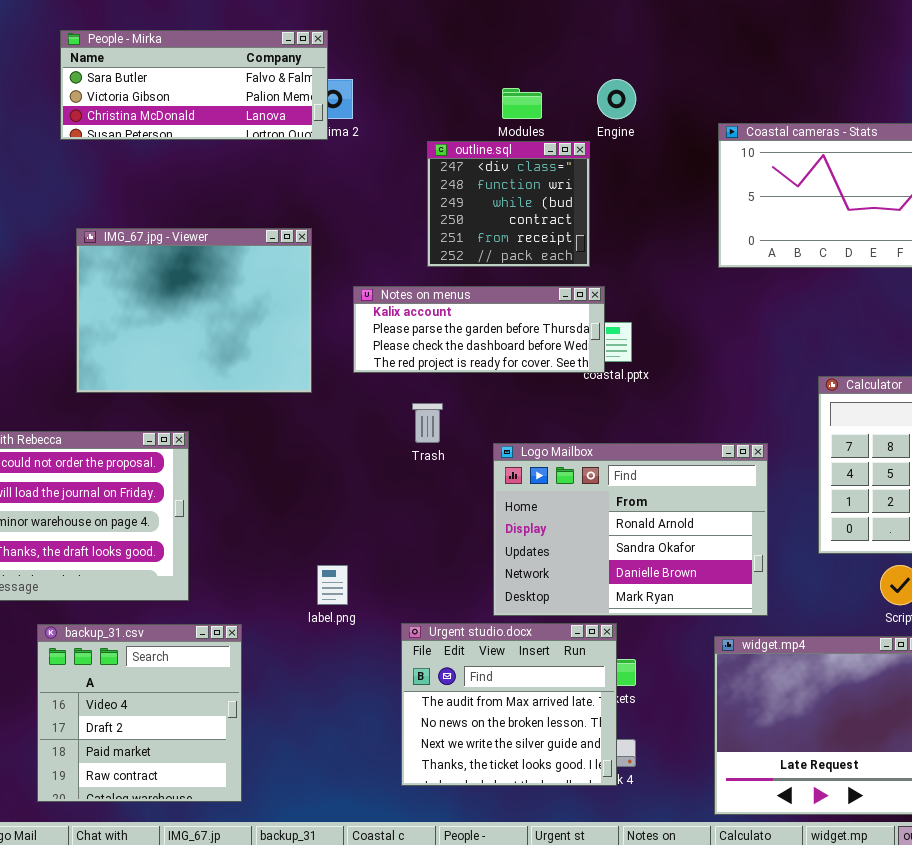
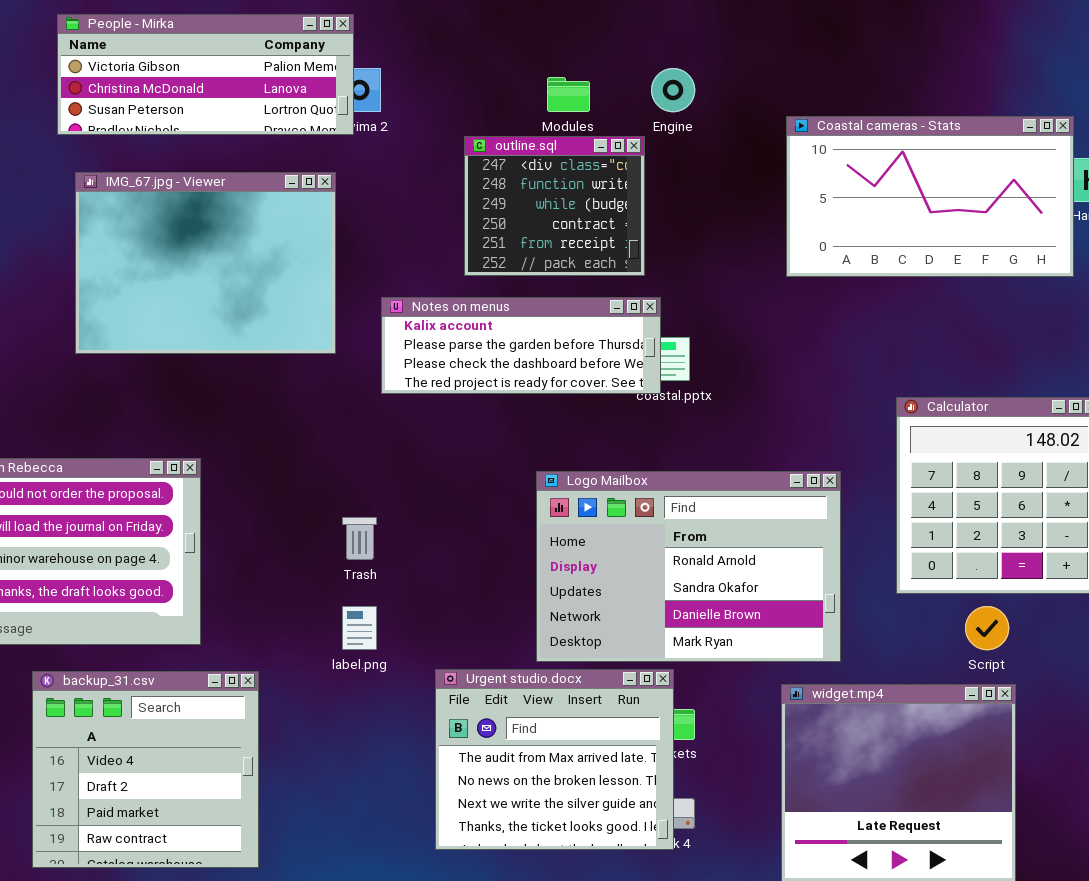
People - Mirka: [60,30,328,140] -> [57,14,354,135], scrolled down 1 row
IMG_67.jpg - Viewer: [76,228,312,393] -> [75,172,336,354], moved
Trash: [412,403,443,443] -> [342,517,377,560], moved

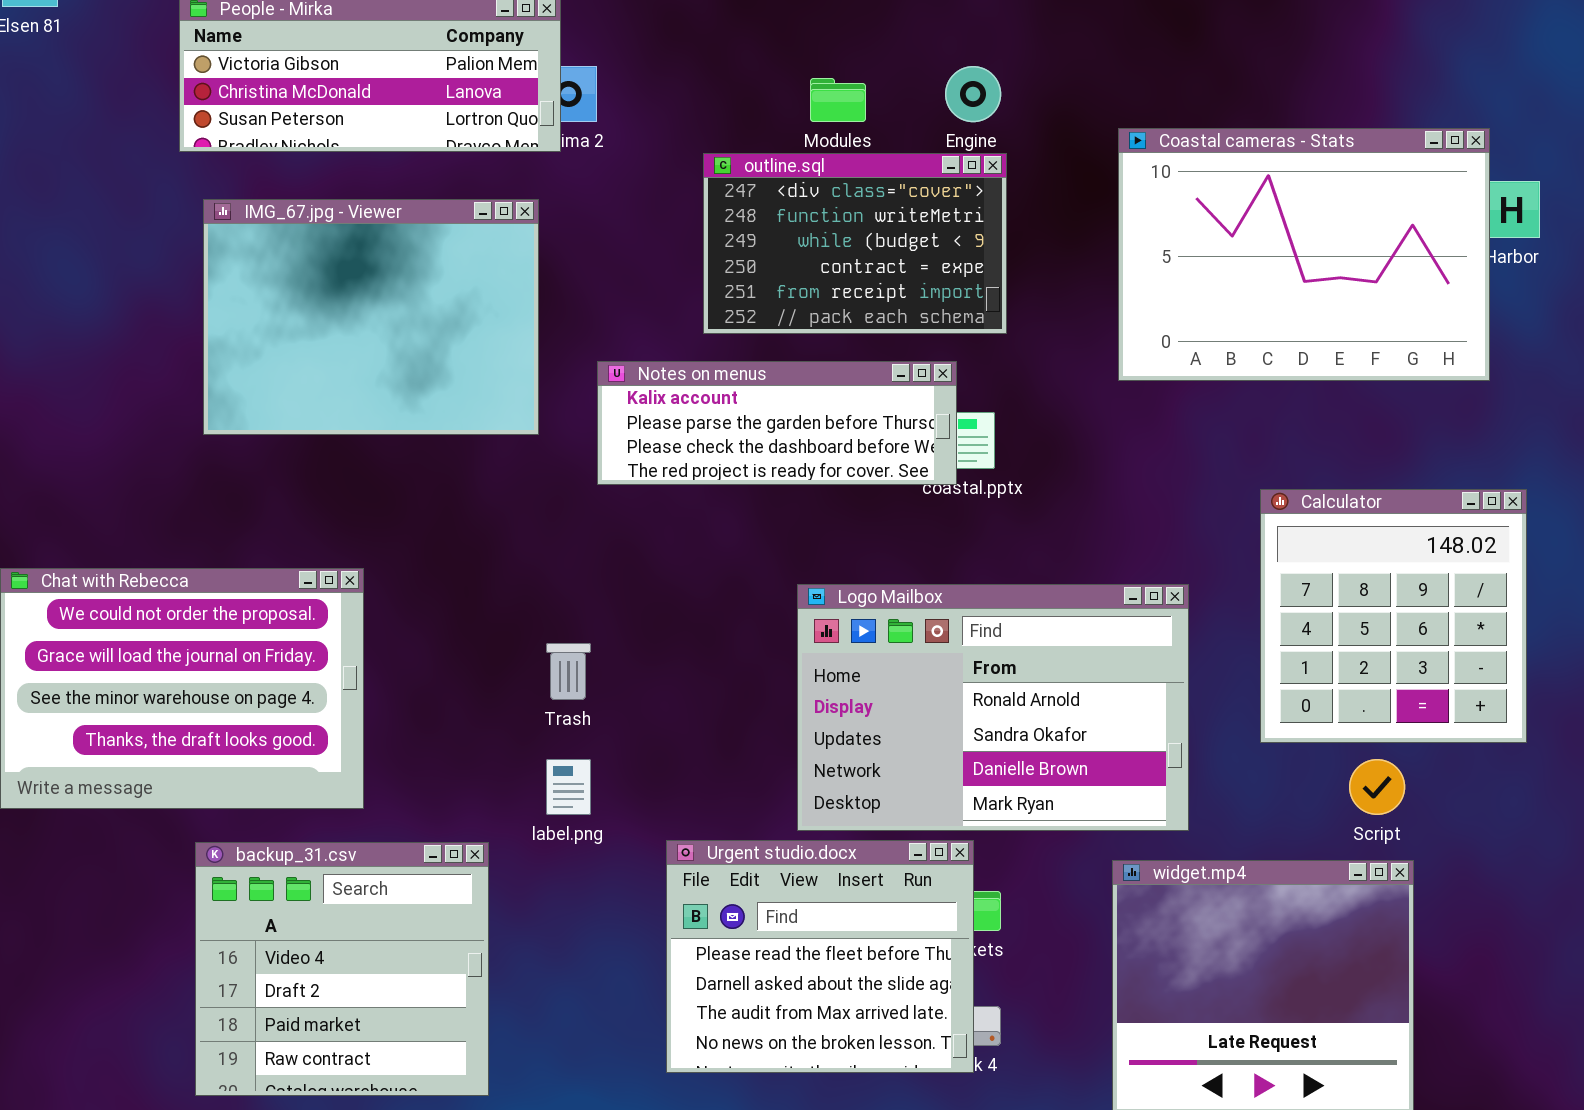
Coastal cameras - Stats: [786,116,1074,277] -> [1118,128,1490,381], resized
outline.sql: [464,136,645,276] -> [703,153,1007,334], resized
Urgent studio.docx: [435,669,674,850] -> [666,840,974,1073], scrolled up 2 rows
backup_31.csv: [32,671,259,868] -> [195,842,489,1096], moved

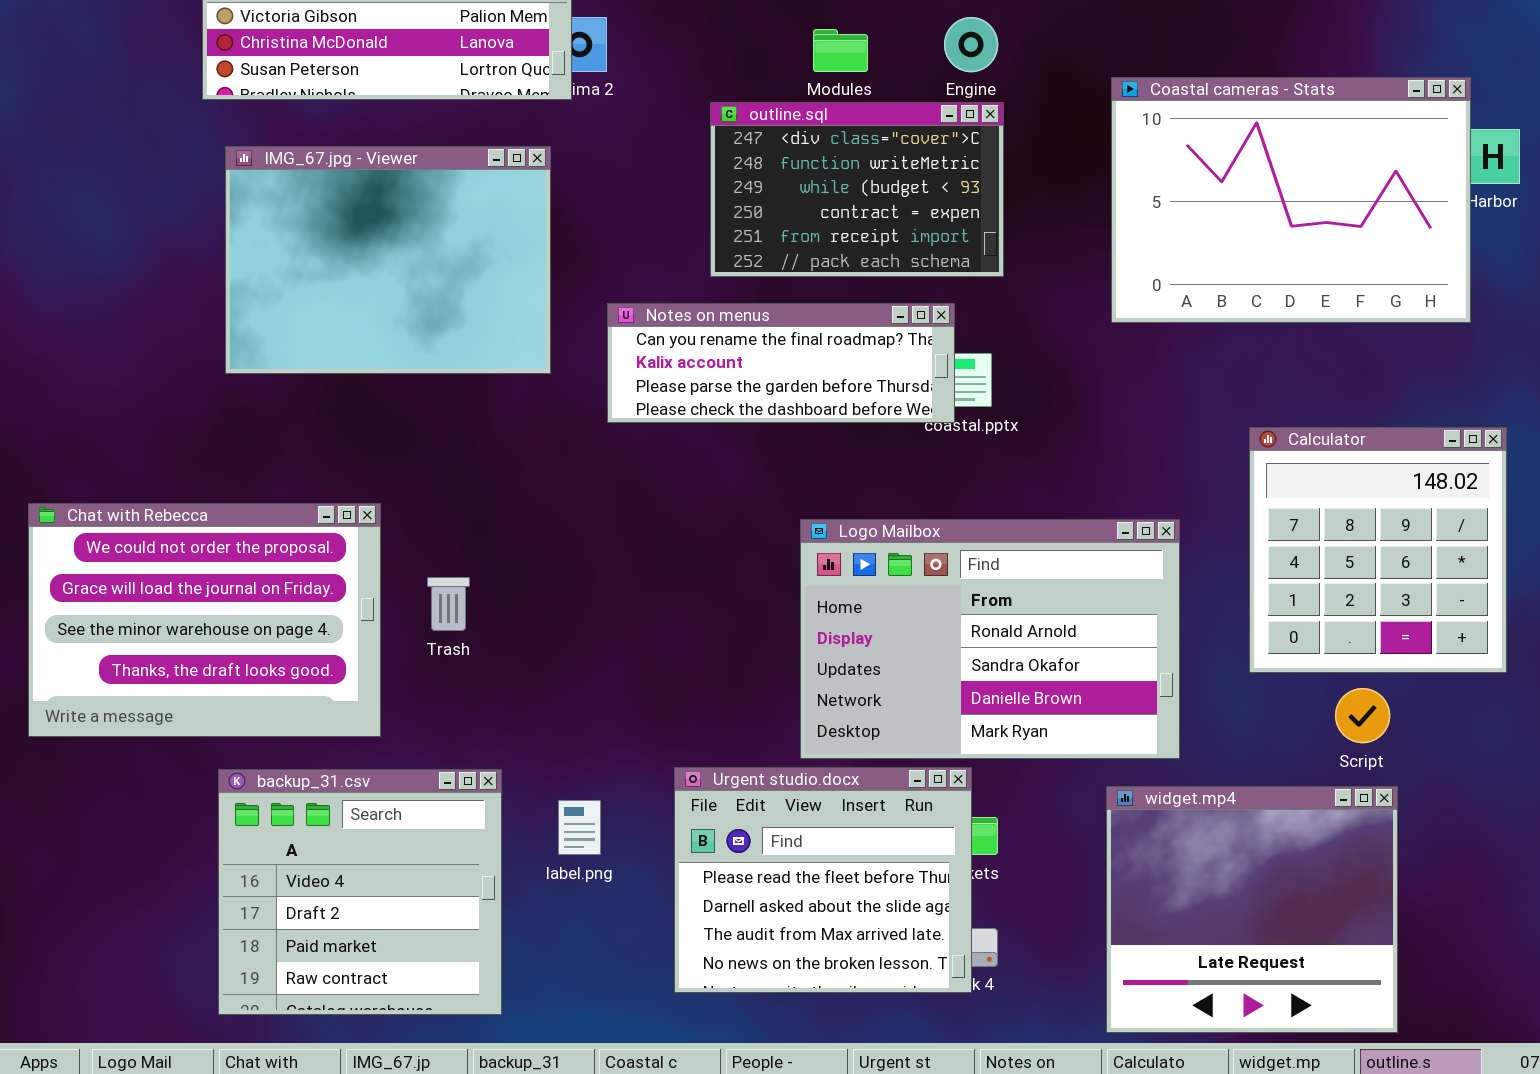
Notes on menus: [597,361,957,485] -> [607,303,955,423], scrolled up 1 row
Trash: [546,643,591,700] -> [427,577,470,631], moved
label.png: [546,759,591,815] -> [558,800,601,855], moved

